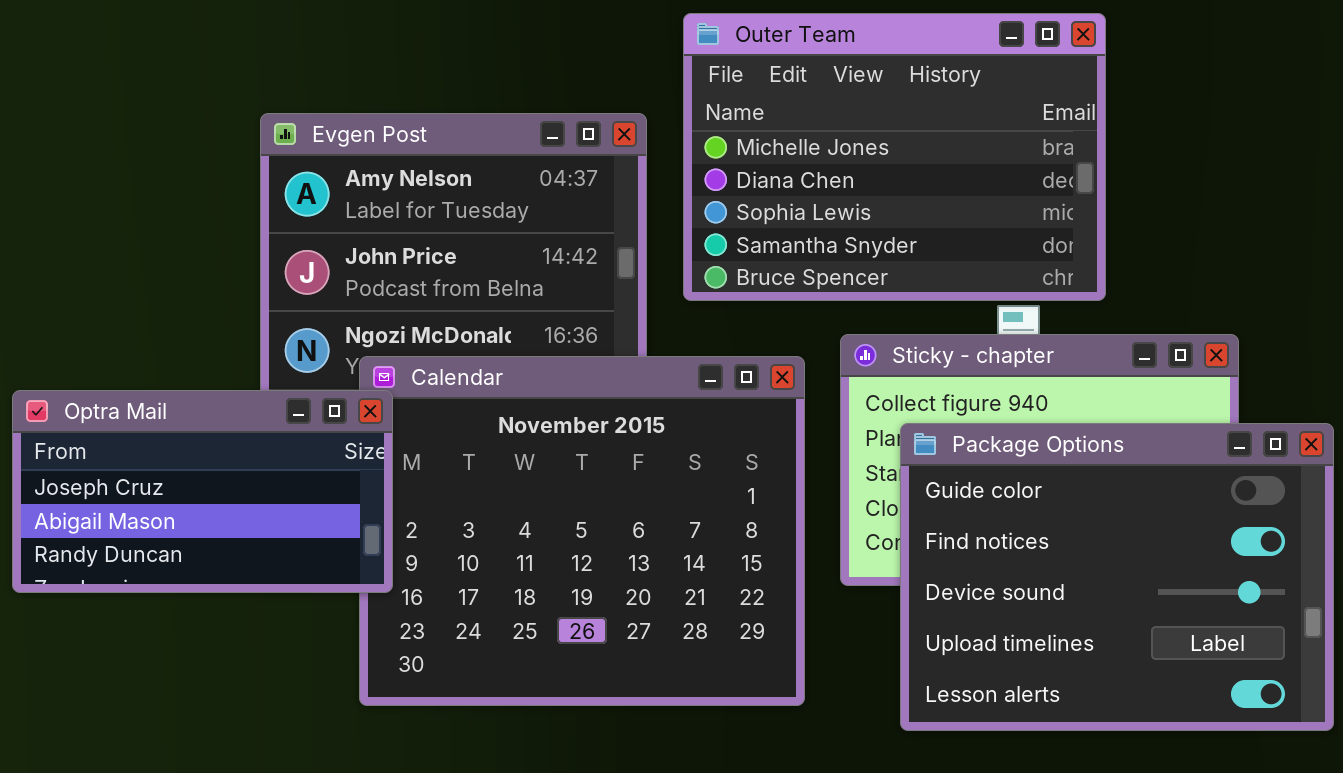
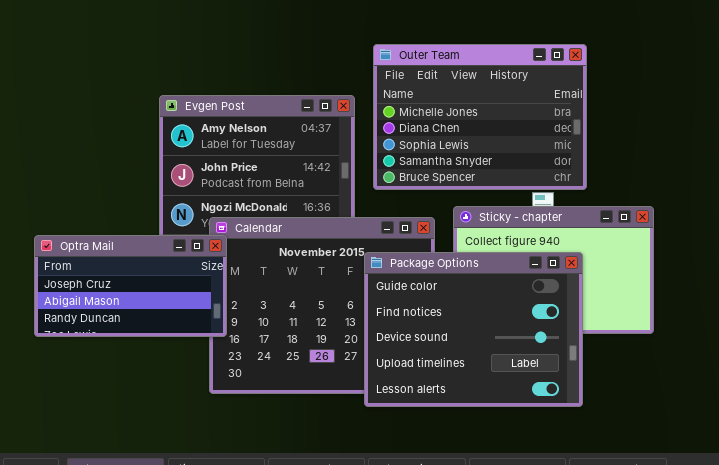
Package Options: [900,423,1334,731] -> [364,252,583,407], moved

